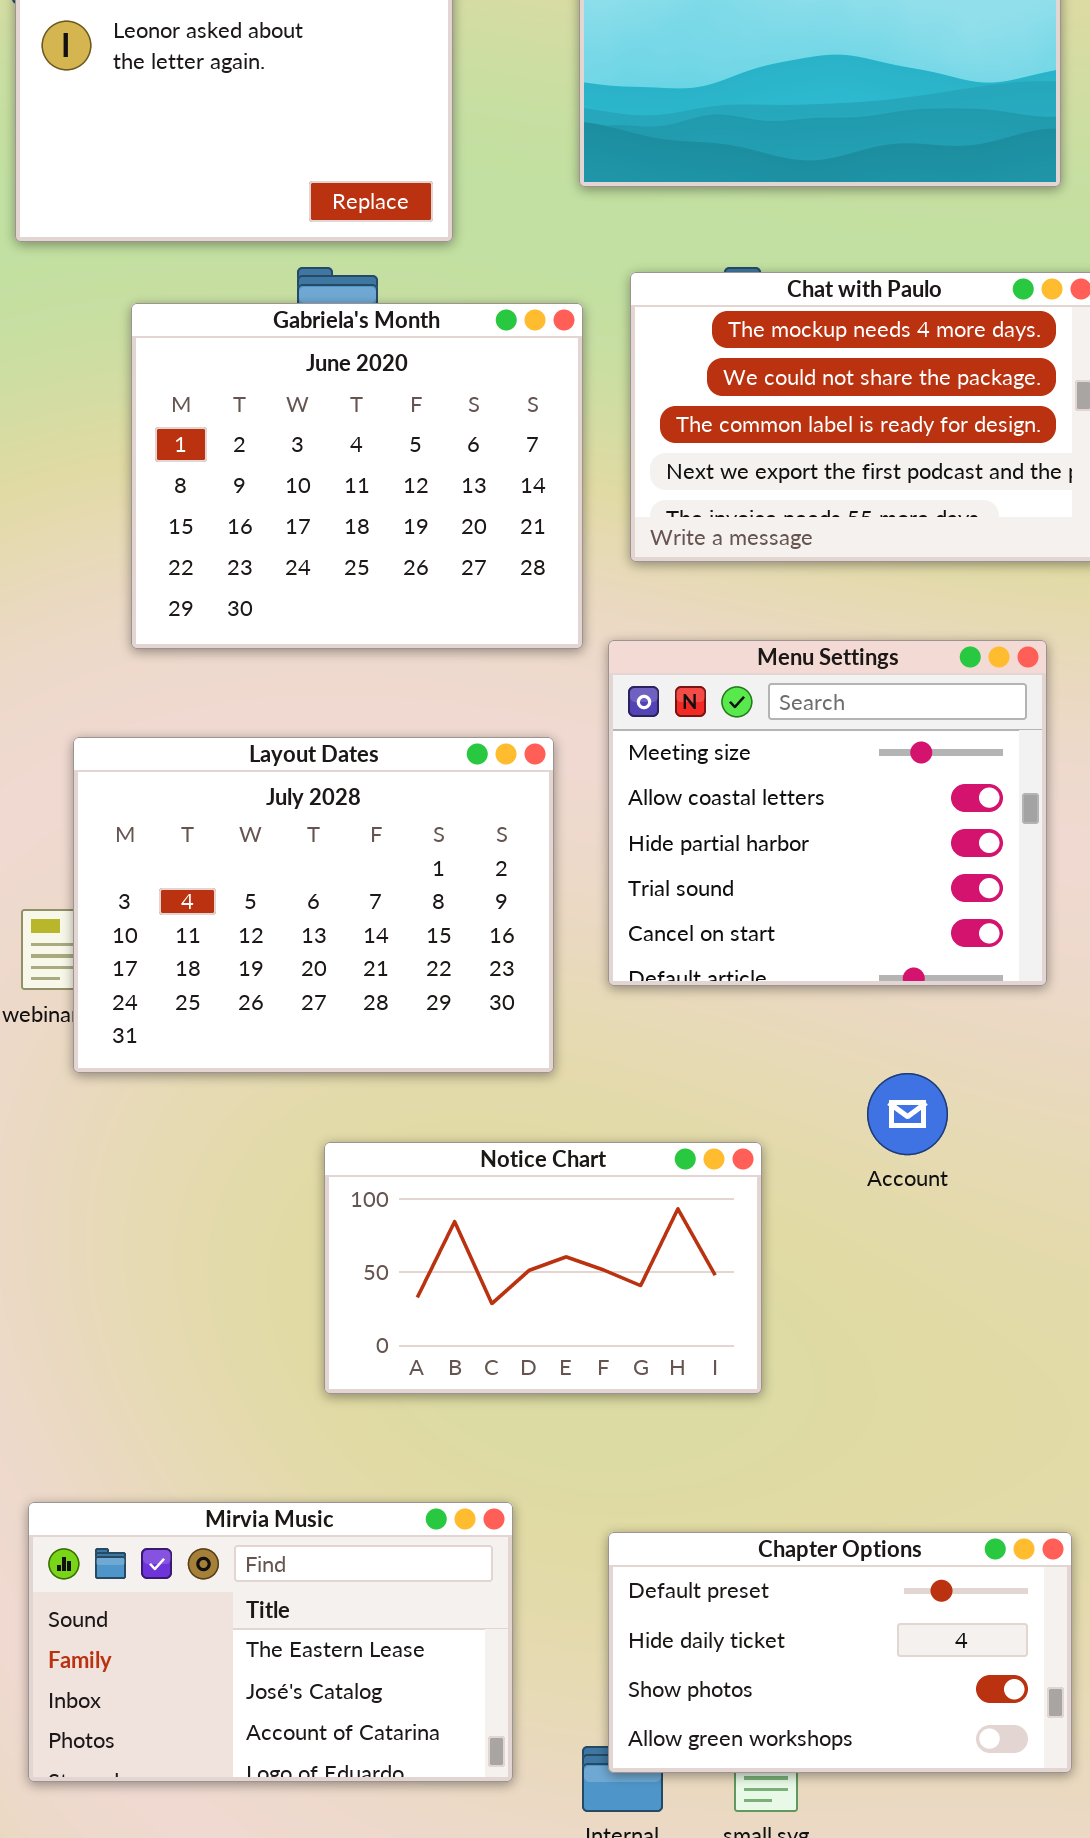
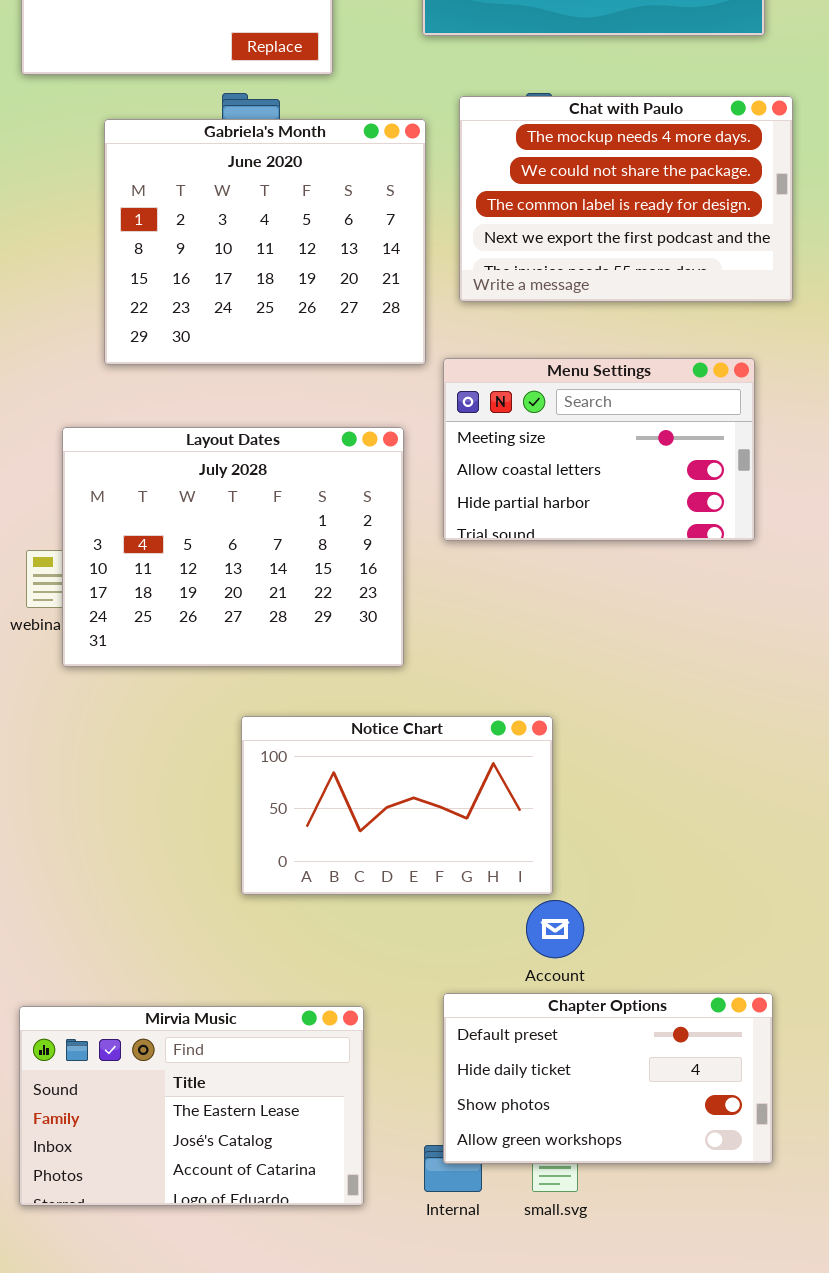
Menu Settings: [608,640,1047,986] -> [443,358,755,541], resized
Account: [867,1073,948,1155] -> [526,900,584,958], moved
Mirvia Music: [28,1502,513,1782] -> [19,1006,364,1206], moved

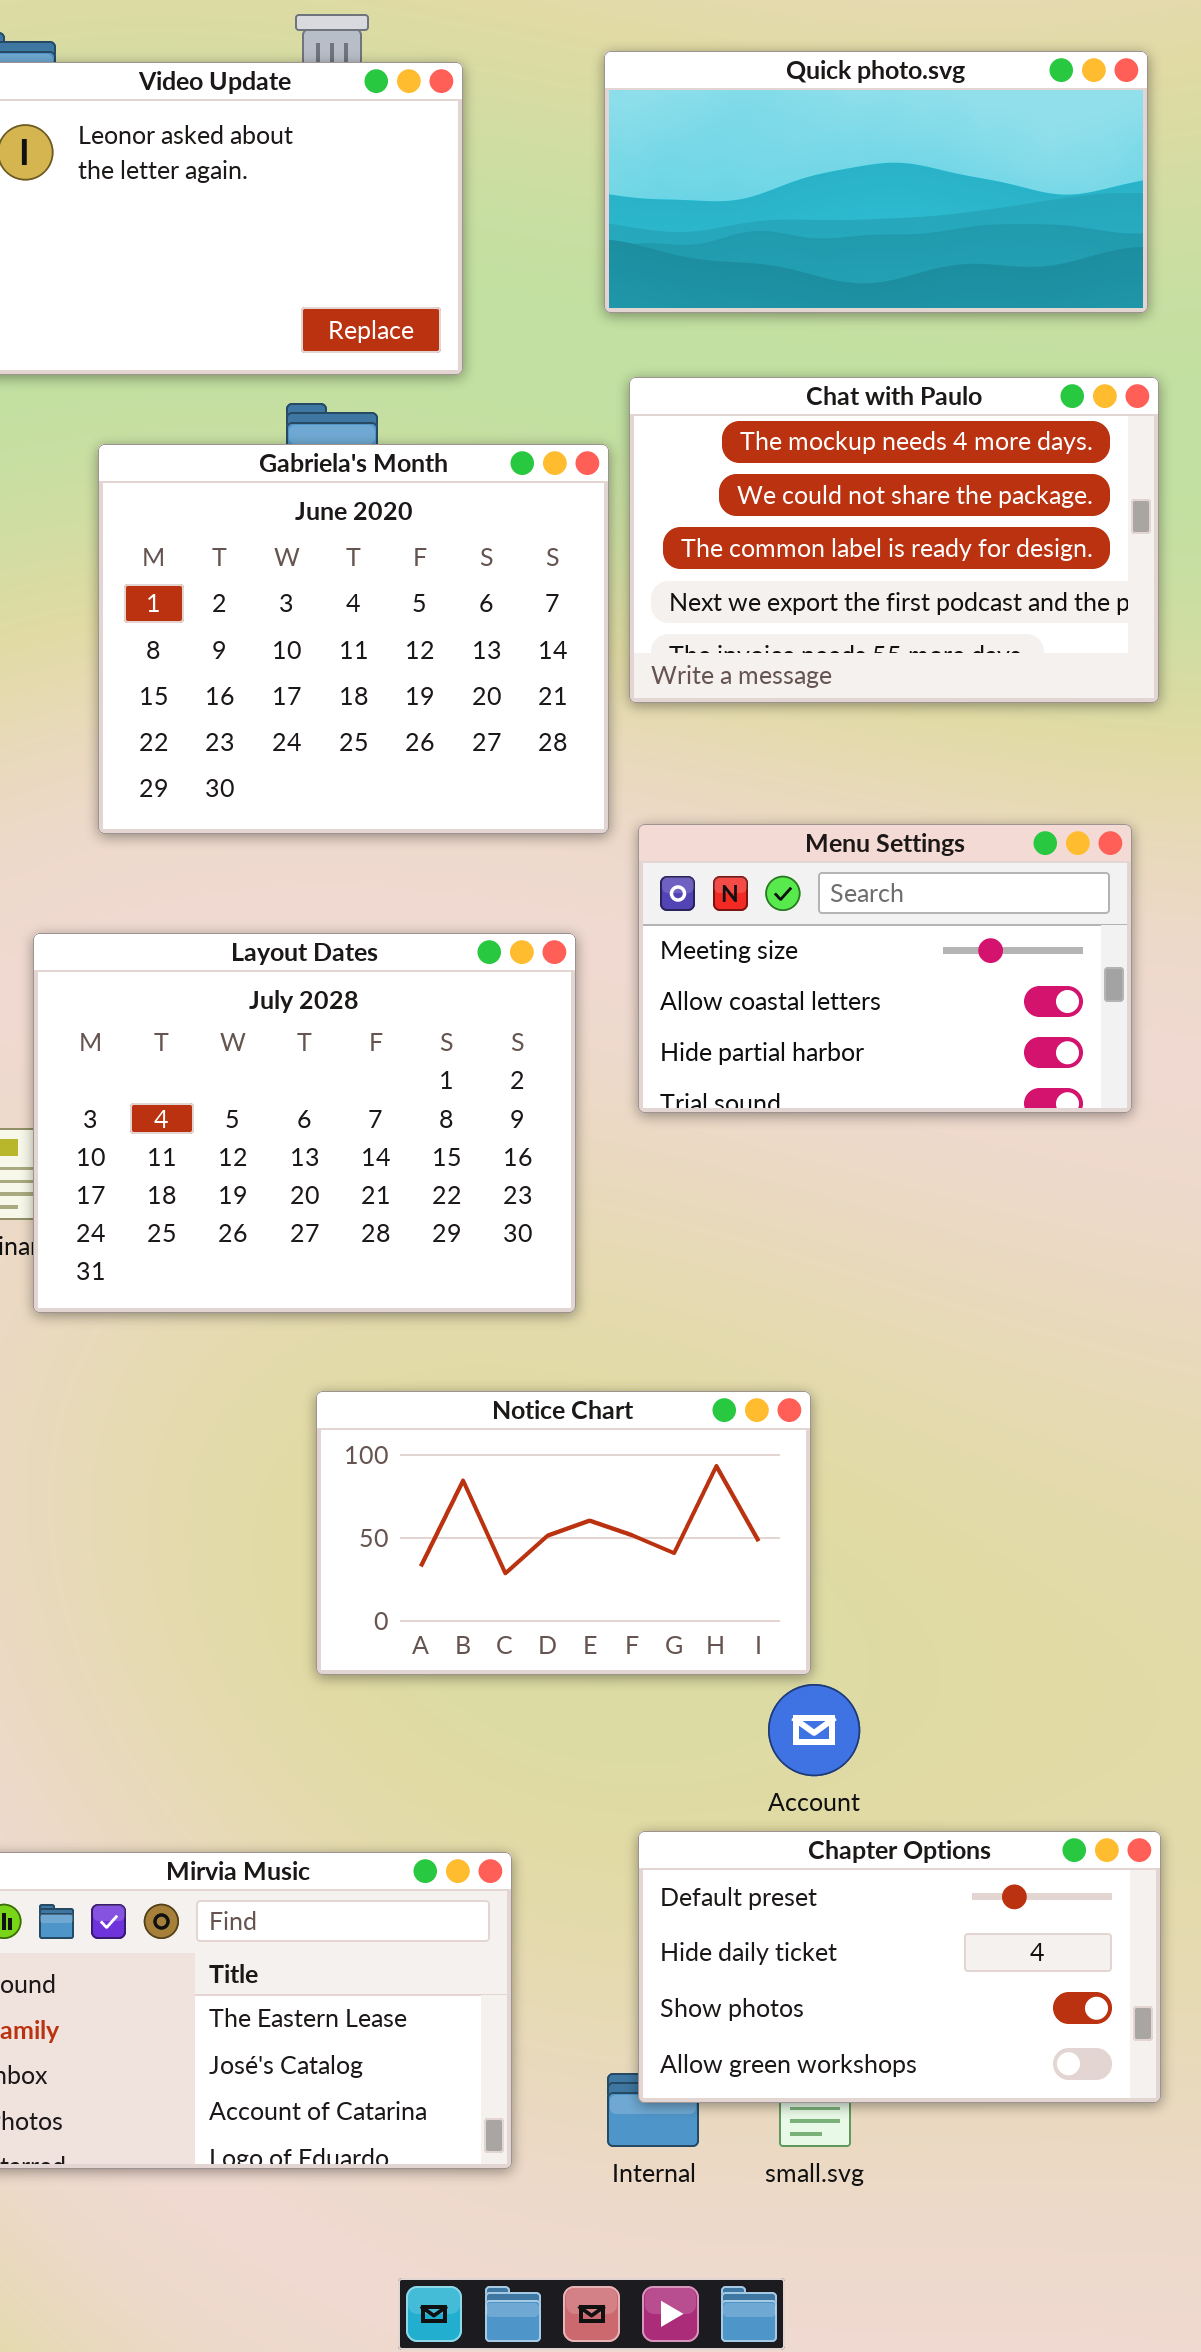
Chat with Paulo: [459,96,793,302] -> [629,377,1159,703], moved

